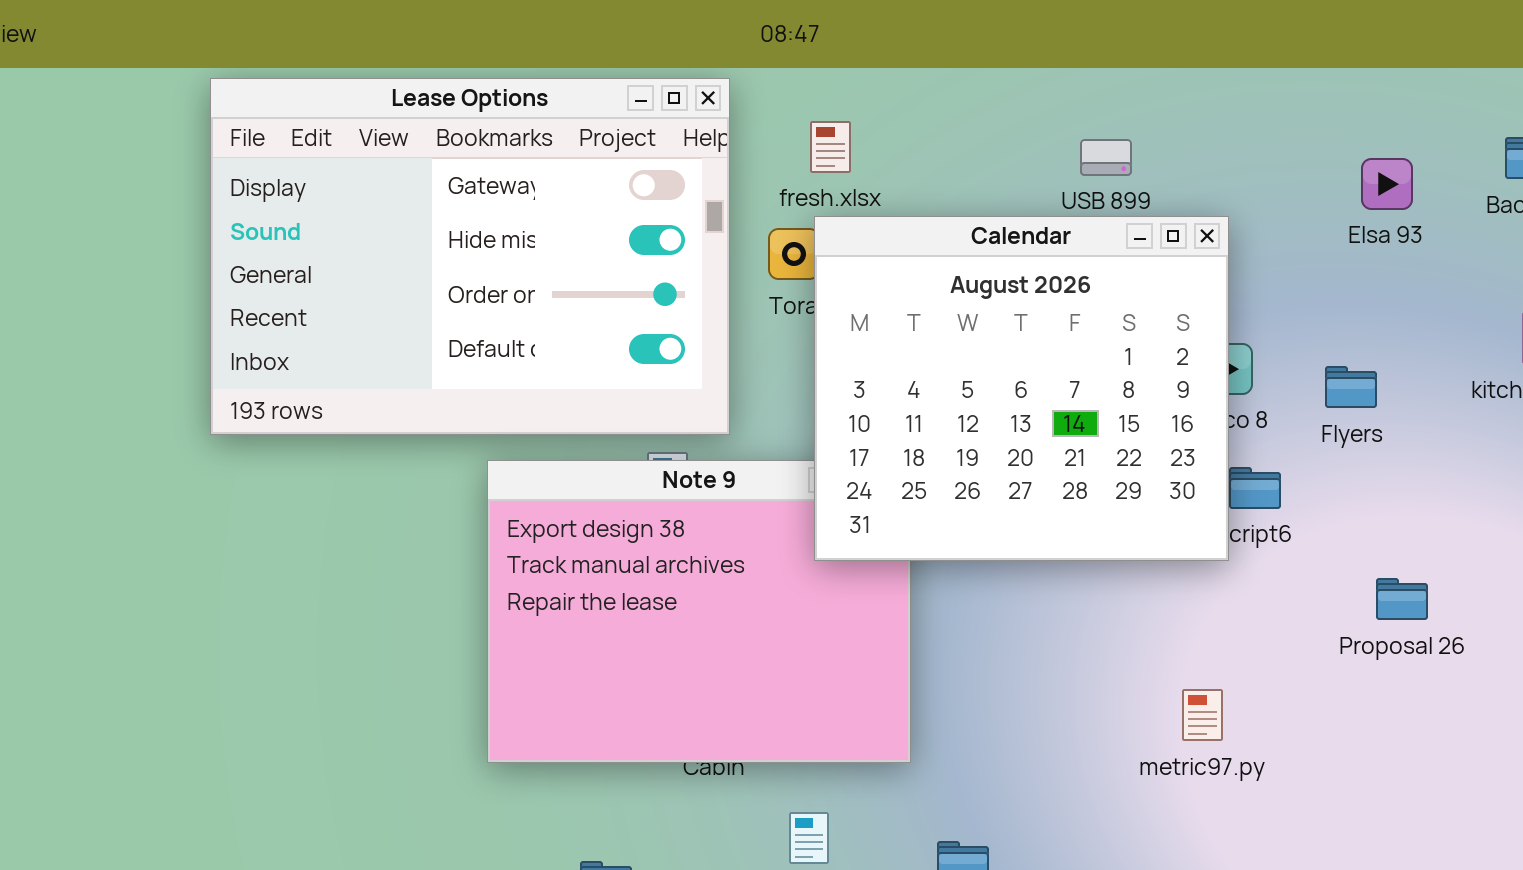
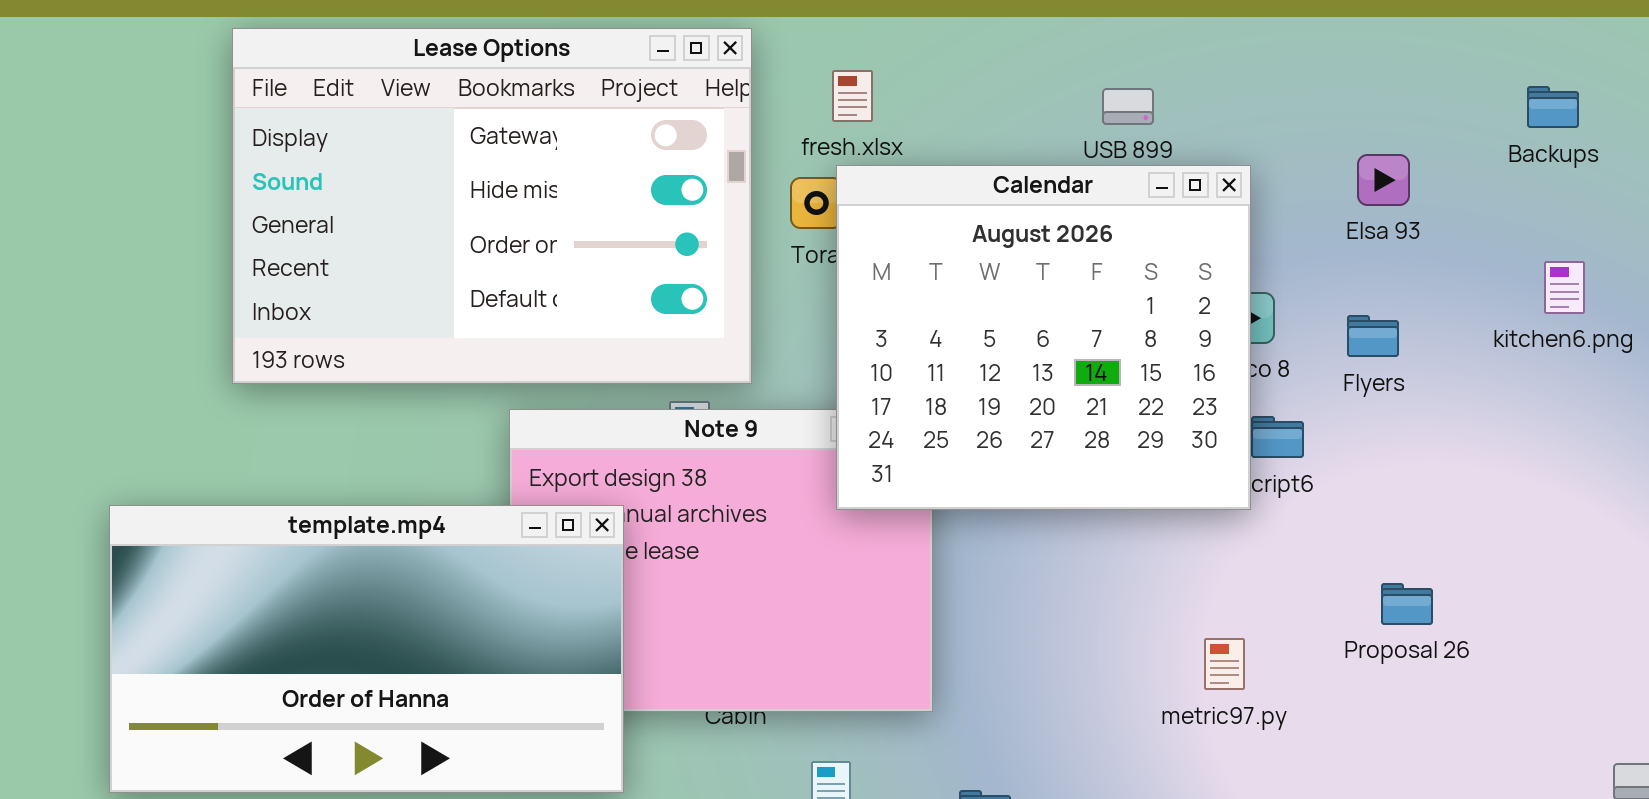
Elsa 93: [1361,158,1413,210] -> [1357,154,1410,206], moved
template.mp4: none -> [109,505,624,793], opened
Proposal 26: [1376,578,1428,620] -> [1381,583,1433,625], moved

